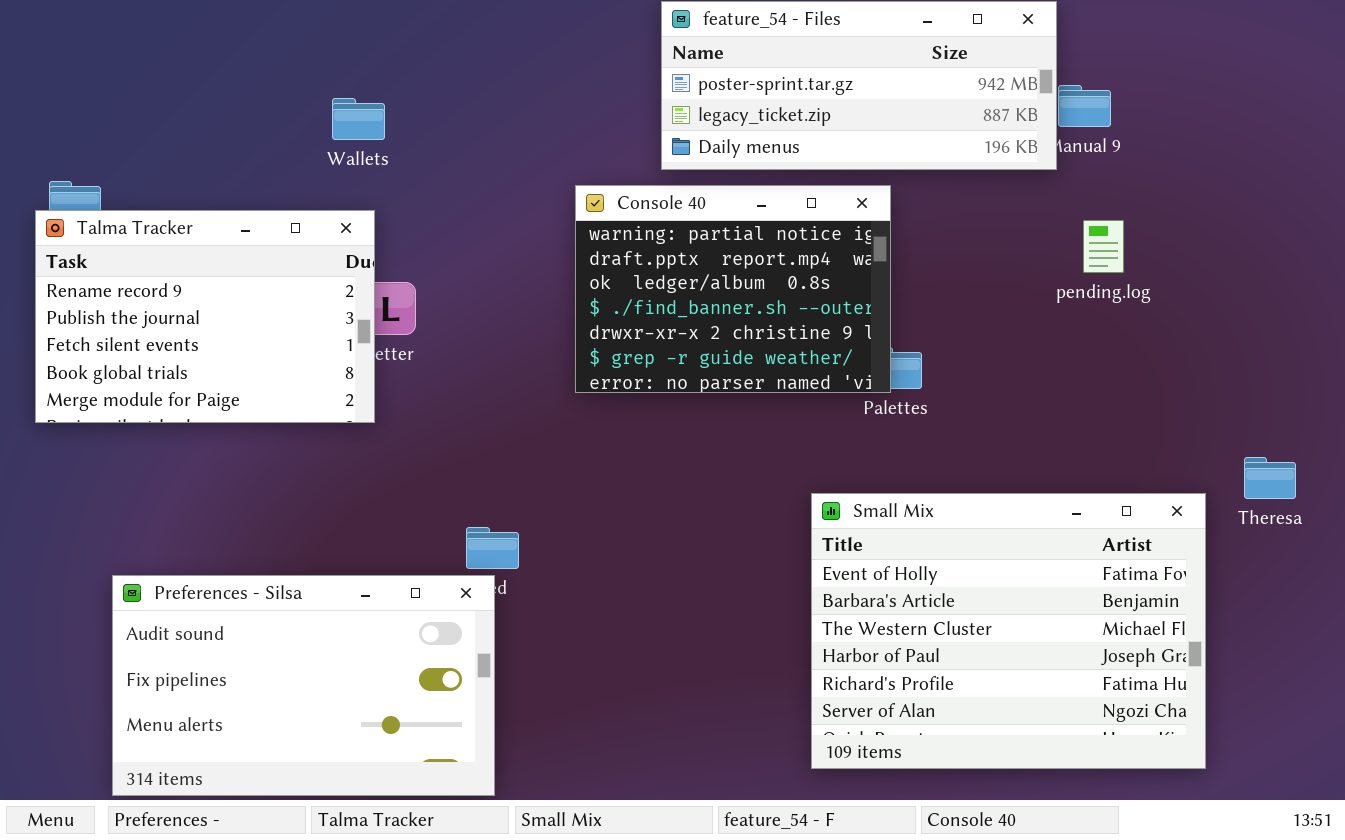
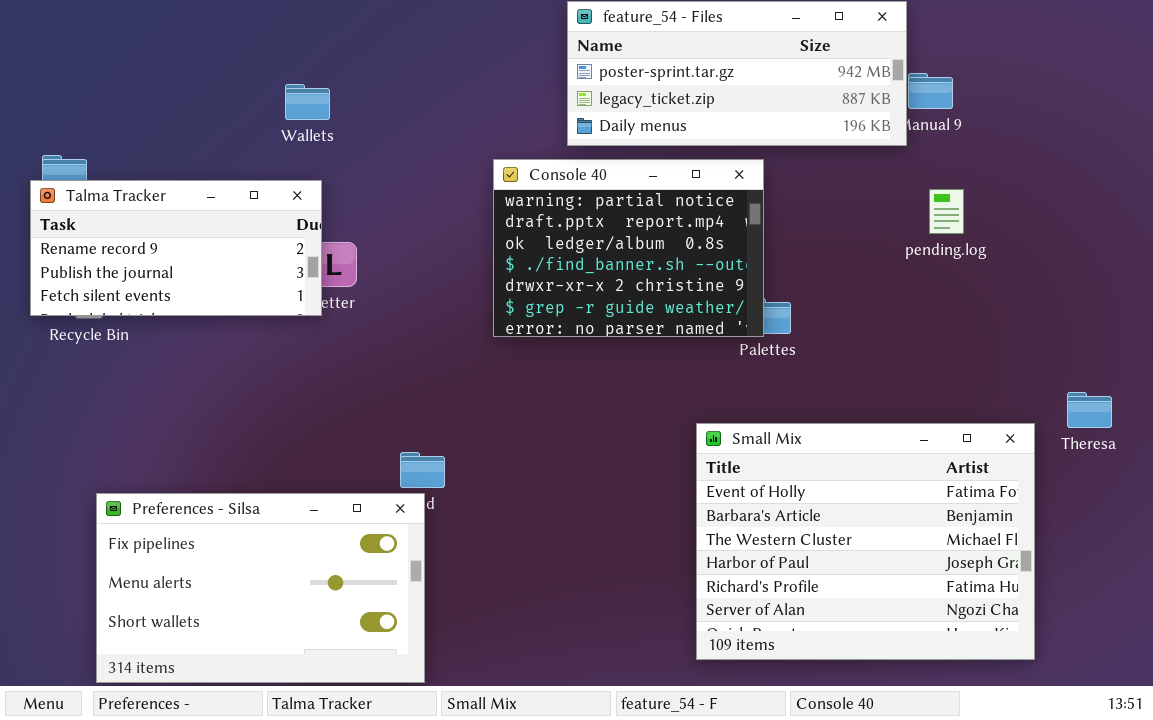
Talma Tracker: [35,210,375,423] -> [30,180,322,316], resized
Preferences - Silsa: [112,575,495,796] -> [96,493,425,683], scrolled down 1 row

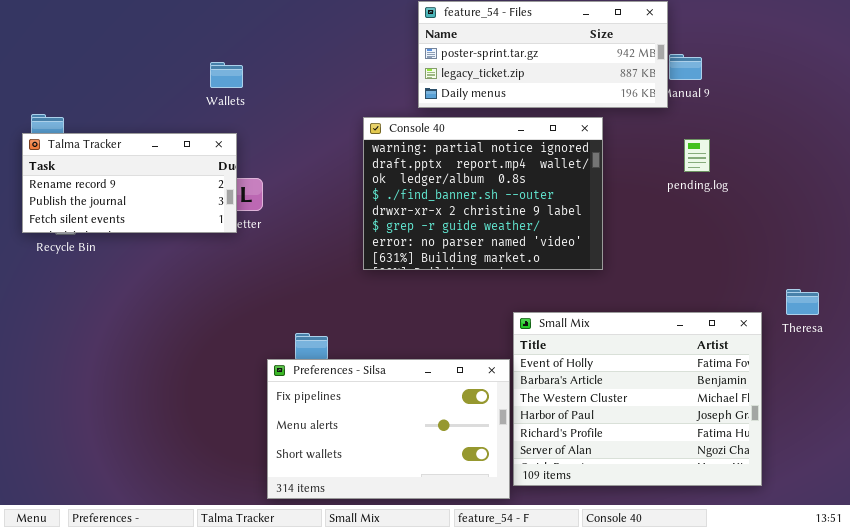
Console 40: [493,159,764,337] -> [363,117,603,270], resized
Preferences - Silsa: [96,493,425,683] -> [267,359,510,499], moved

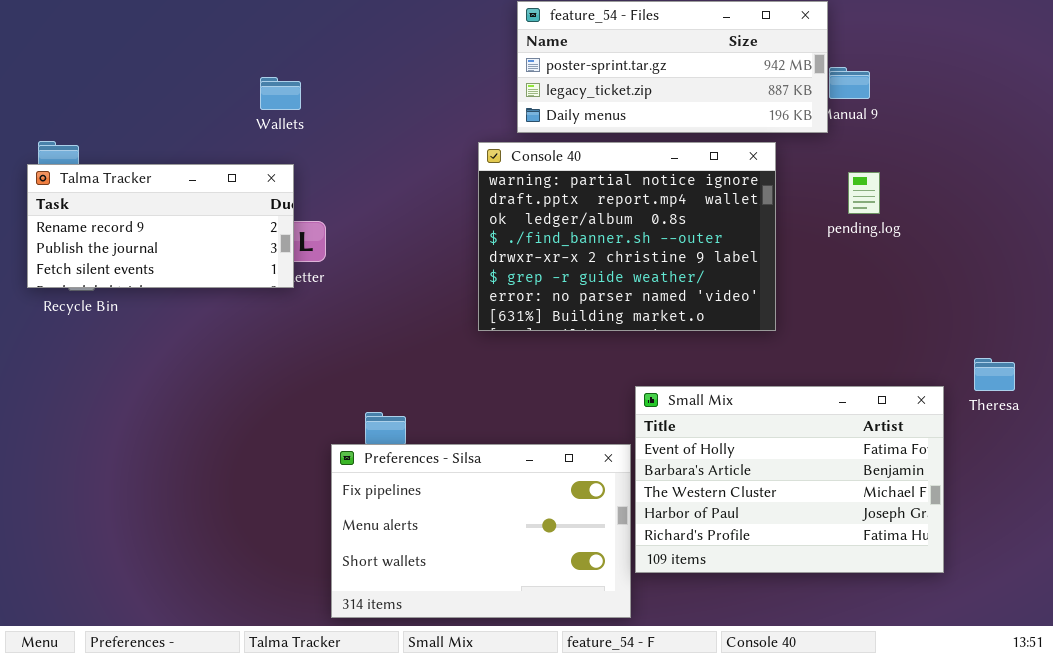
Console 40: [363,117,603,270] -> [478,142,776,331], moved
Small Mix: [513,312,762,486] -> [635,386,944,573], resized

